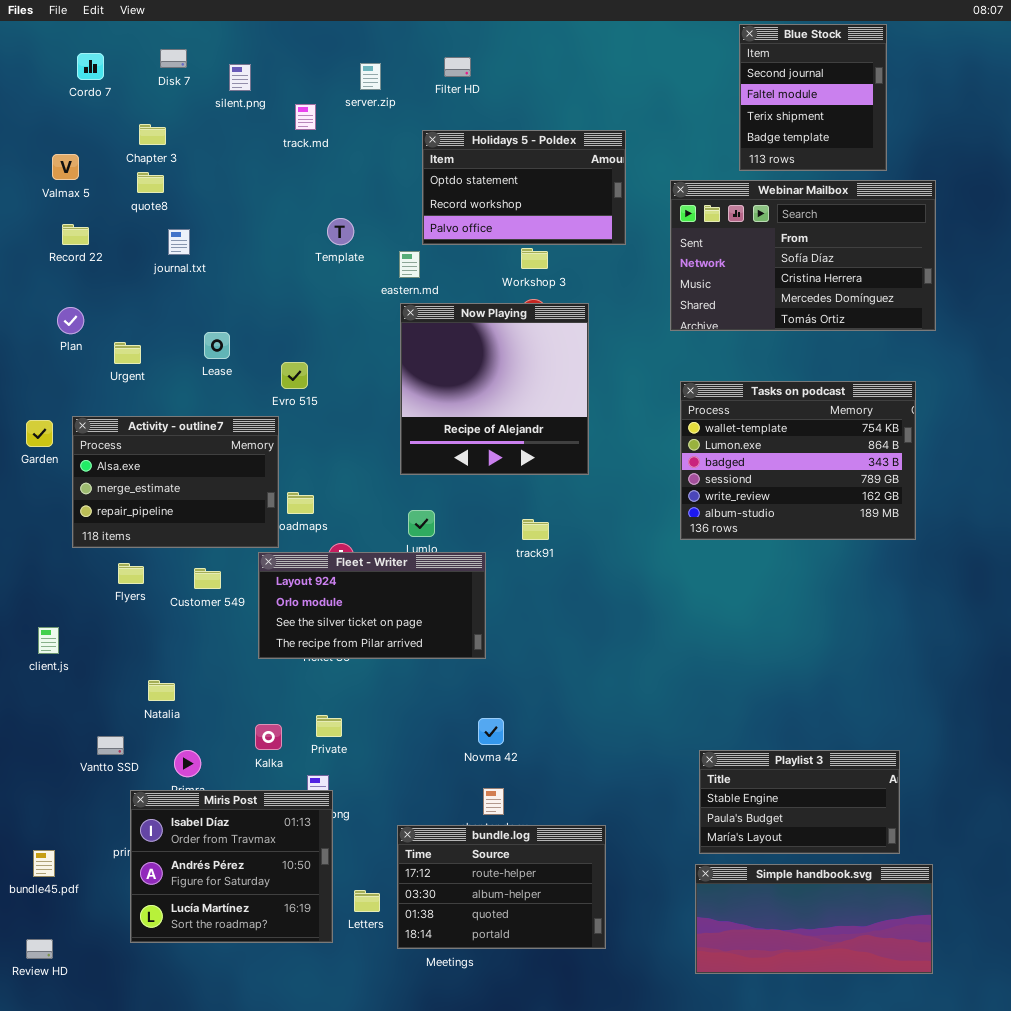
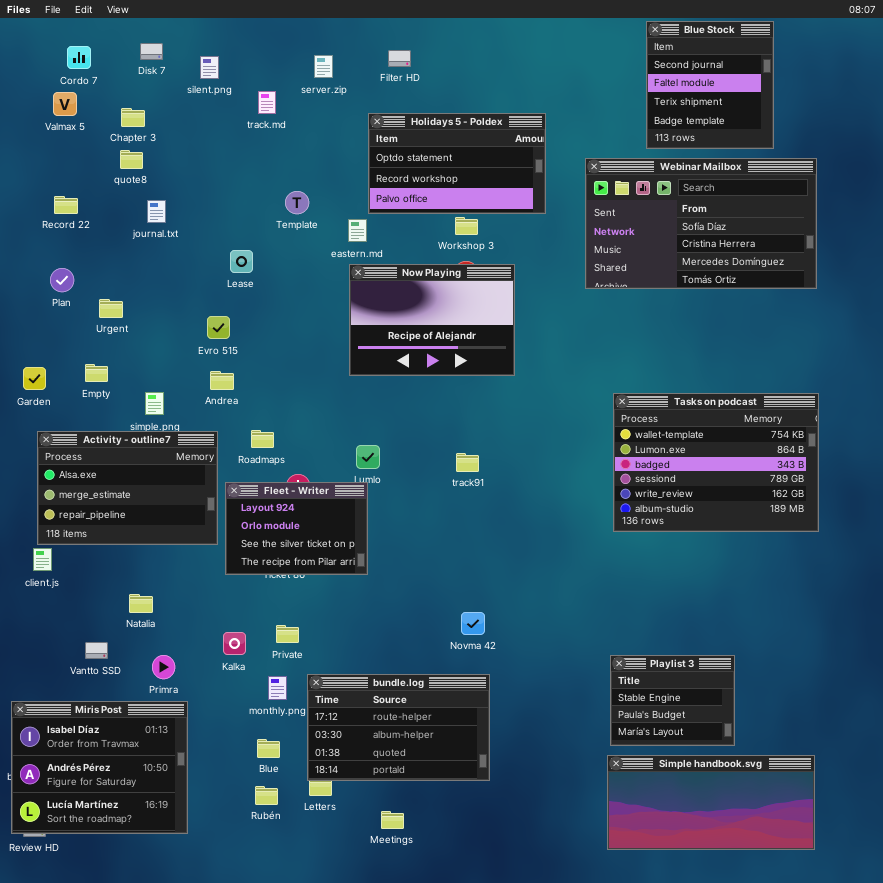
Valmax 5: [52,154,79,180] -> [53,92,77,116], moved
Now Playing: [400,303,589,475] -> [349,264,515,376], resized
Lease: [204,332,230,359] -> [230,250,253,273], moved
Evro 515: [281,362,308,389] -> [207,316,230,339], moved
Tasks on podcast: [680,381,916,540] -> [613,393,819,532], moved
Activity - outline7: [72,416,279,548] -> [37,431,218,545], moved
Fleet - Writer: [258,552,486,659] -> [225,482,368,575], resized
Novma 42: [478,718,504,745] -> [461,612,485,635], moved
Playlist 3: [699,750,900,854] -> [610,655,735,746], resized
Miris Post: [130,790,333,943] -> [11,701,188,834], moved
bundle.log: [397,825,606,949] -> [307,674,490,781], moved

